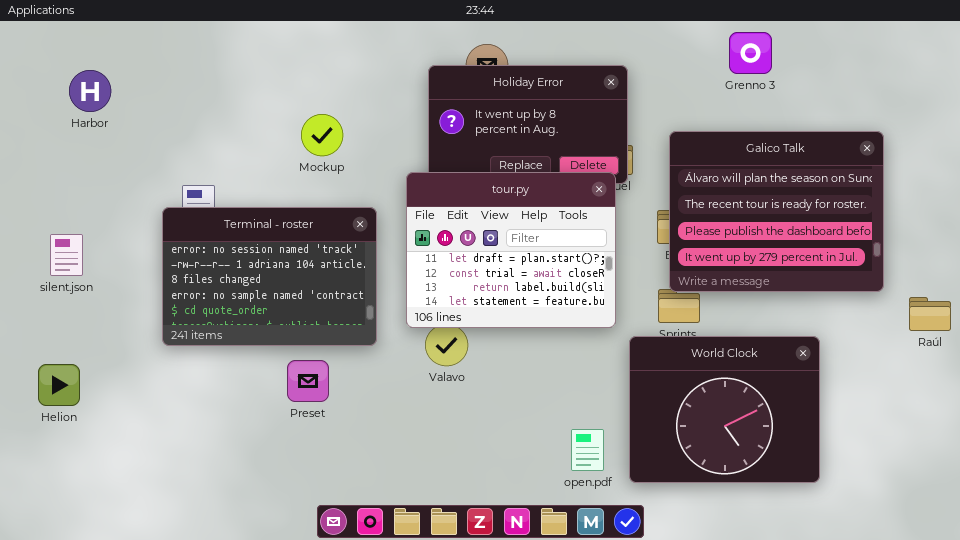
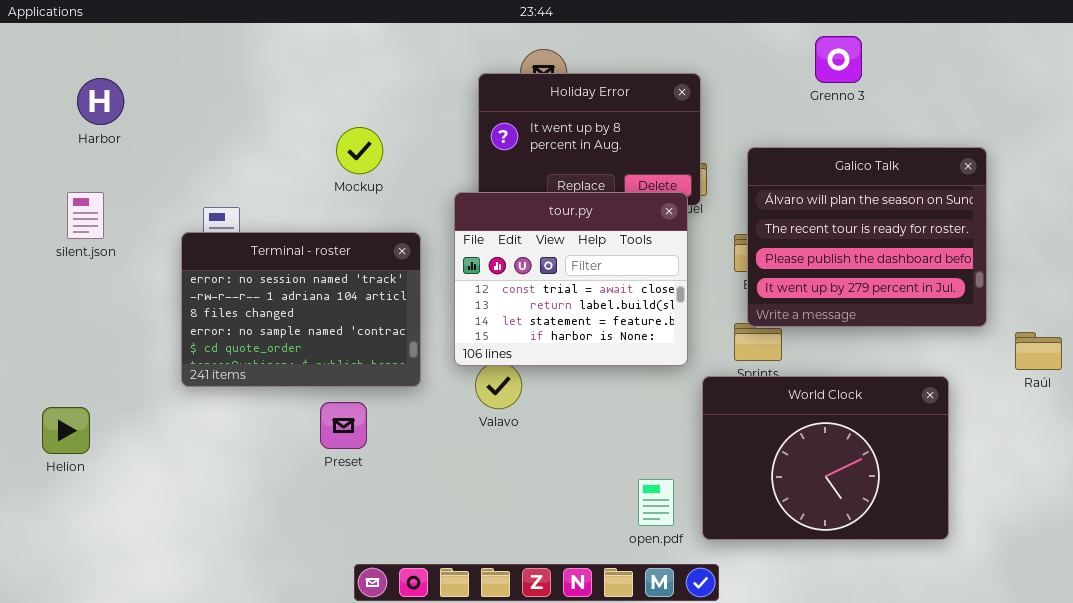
tour.py: [406,172,616,328] -> [454,192,688,366], scrolled down 1 row
silent.json: [50,234,83,276] -> [67,192,104,239], moved
World Clock: [629,336,820,483] -> [702,376,949,540], resized

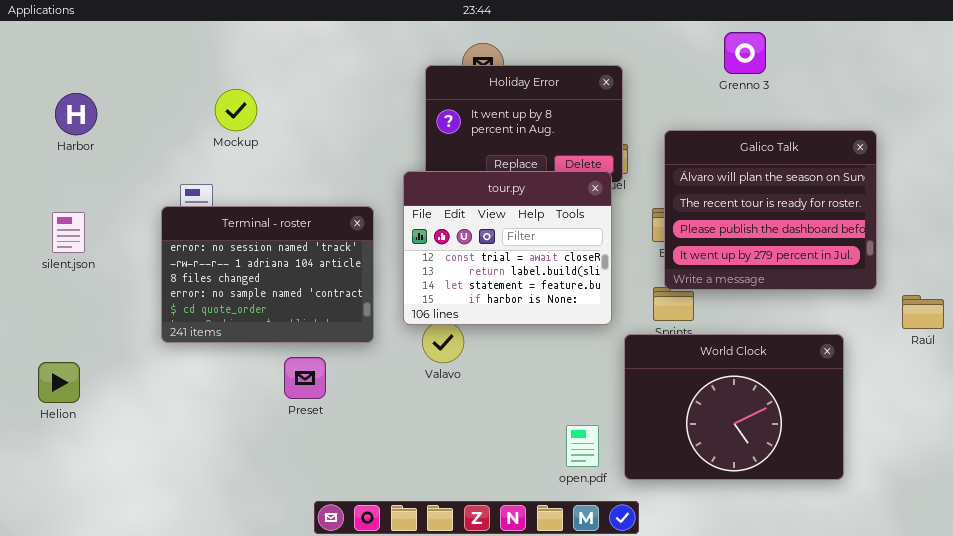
Harbor: [77,78,124,125] -> [55,93,97,135], moved
Mockup: [336,127,383,174] -> [215,89,257,131], moved
silent.json: [67,192,104,239] -> [52,212,85,253], moved

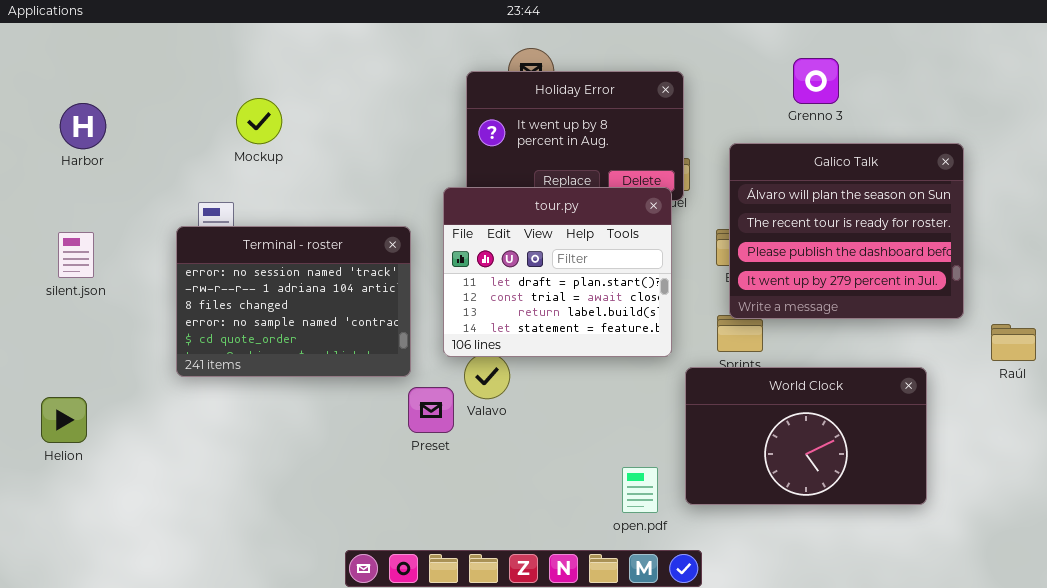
Grenno 3: [724,32,766,74] -> [793,58,839,104], moved
tour.py: [403,171,612,325] -> [443,187,672,357], scrolled up 1 row
World Clock: [624,334,844,480] -> [685,367,927,505], resized
Preset: [284,357,326,399] -> [408,387,454,433], moved

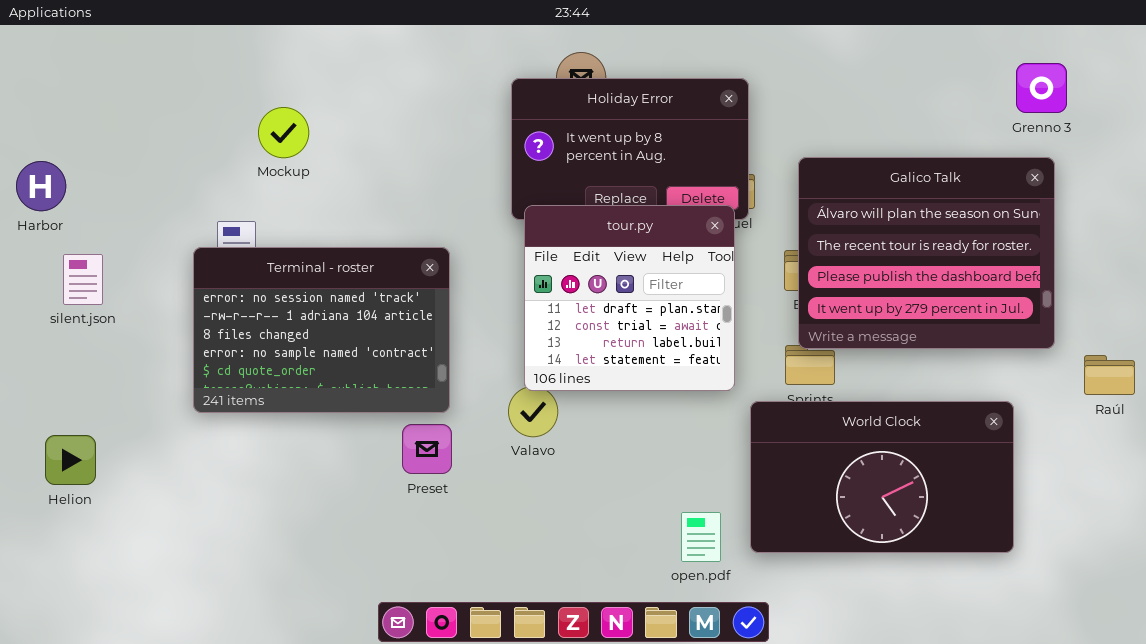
Grenno 3: [793,58,839,104] -> [1016,63,1067,113], moved
Harbor: [60,103,106,149] -> [16,161,66,211], moved
tour.py: [443,187,672,357] -> [524,205,735,391], resized
Preset: [408,387,454,433] -> [402,424,452,474], moved

